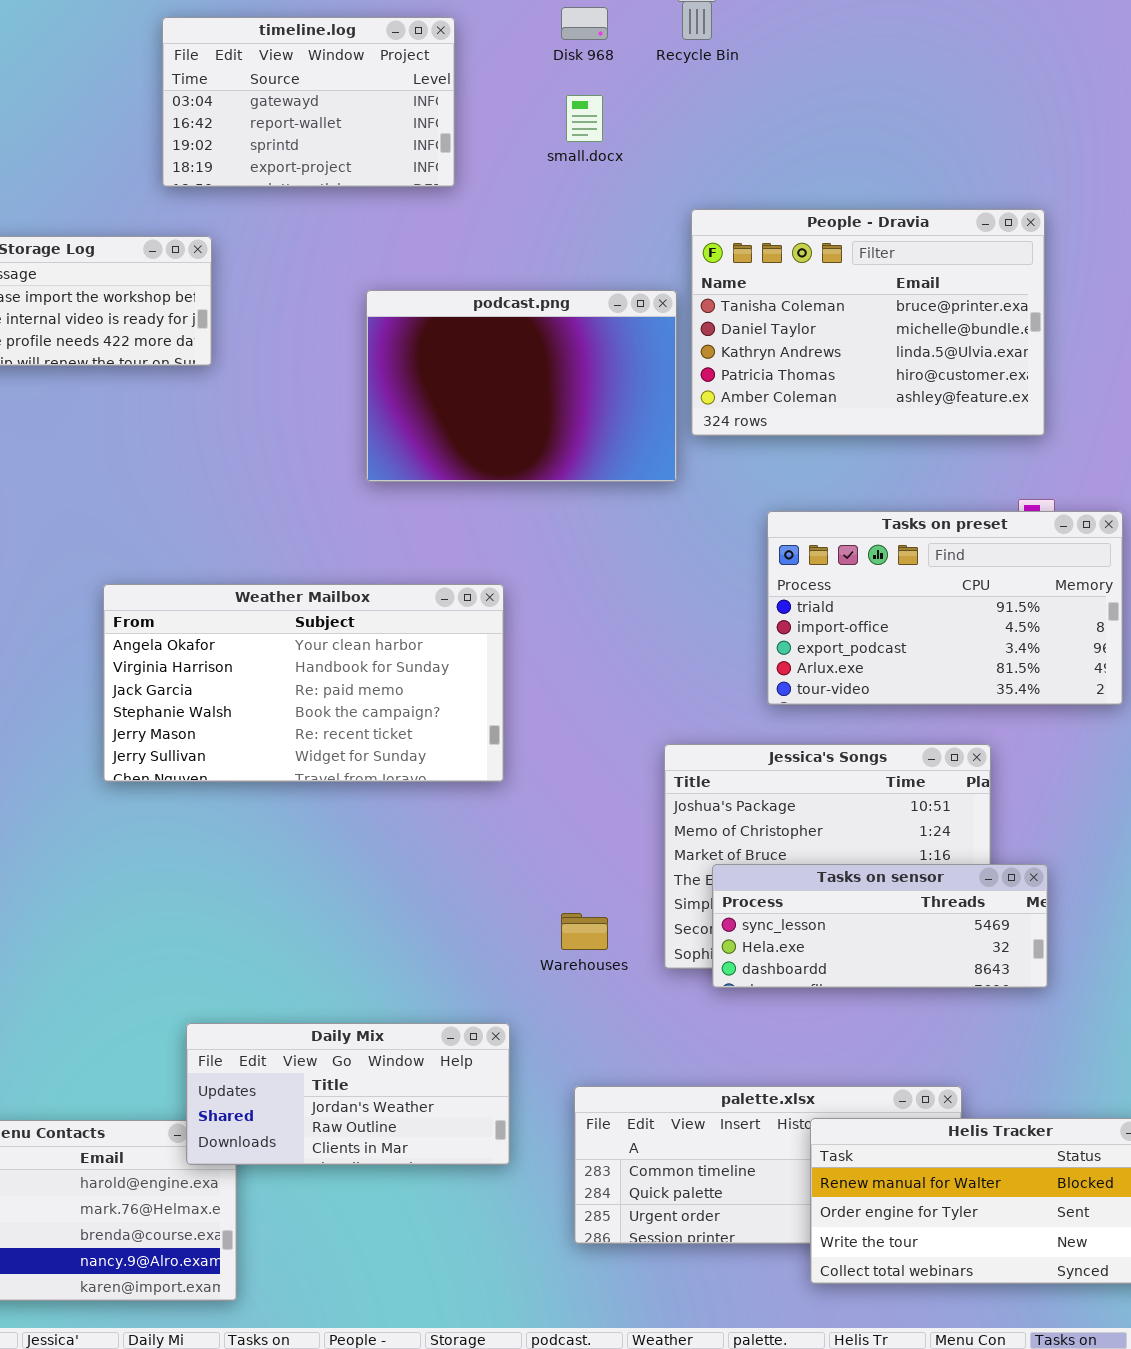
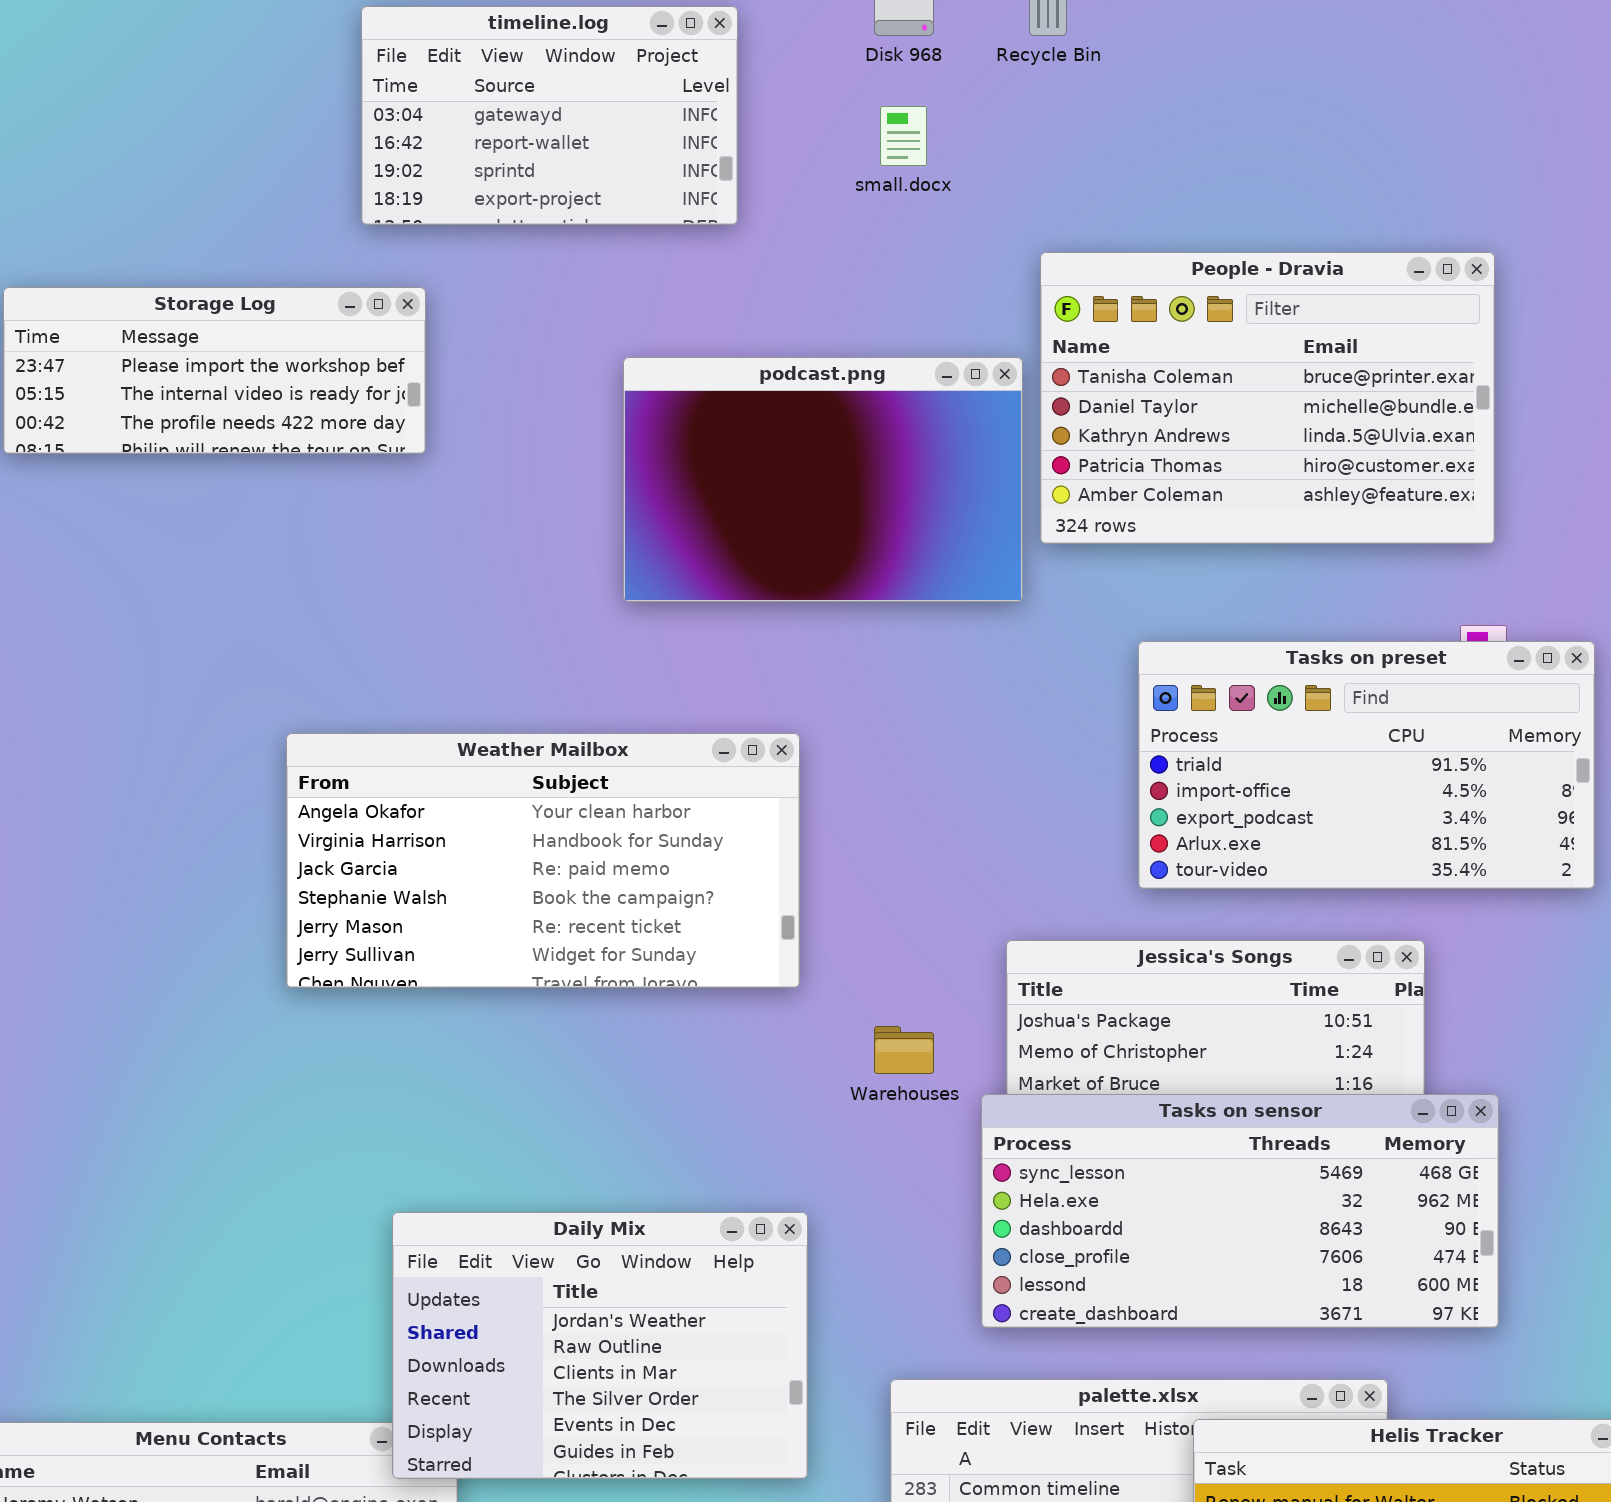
Tasks on sensor: [712,864,1048,988] -> [981,1094,1499,1328], resized
Warehouses: [561,913,608,950] -> [874,1026,934,1074], moved
Daily Mix: [186,1023,510,1165] -> [392,1212,808,1479], resized

